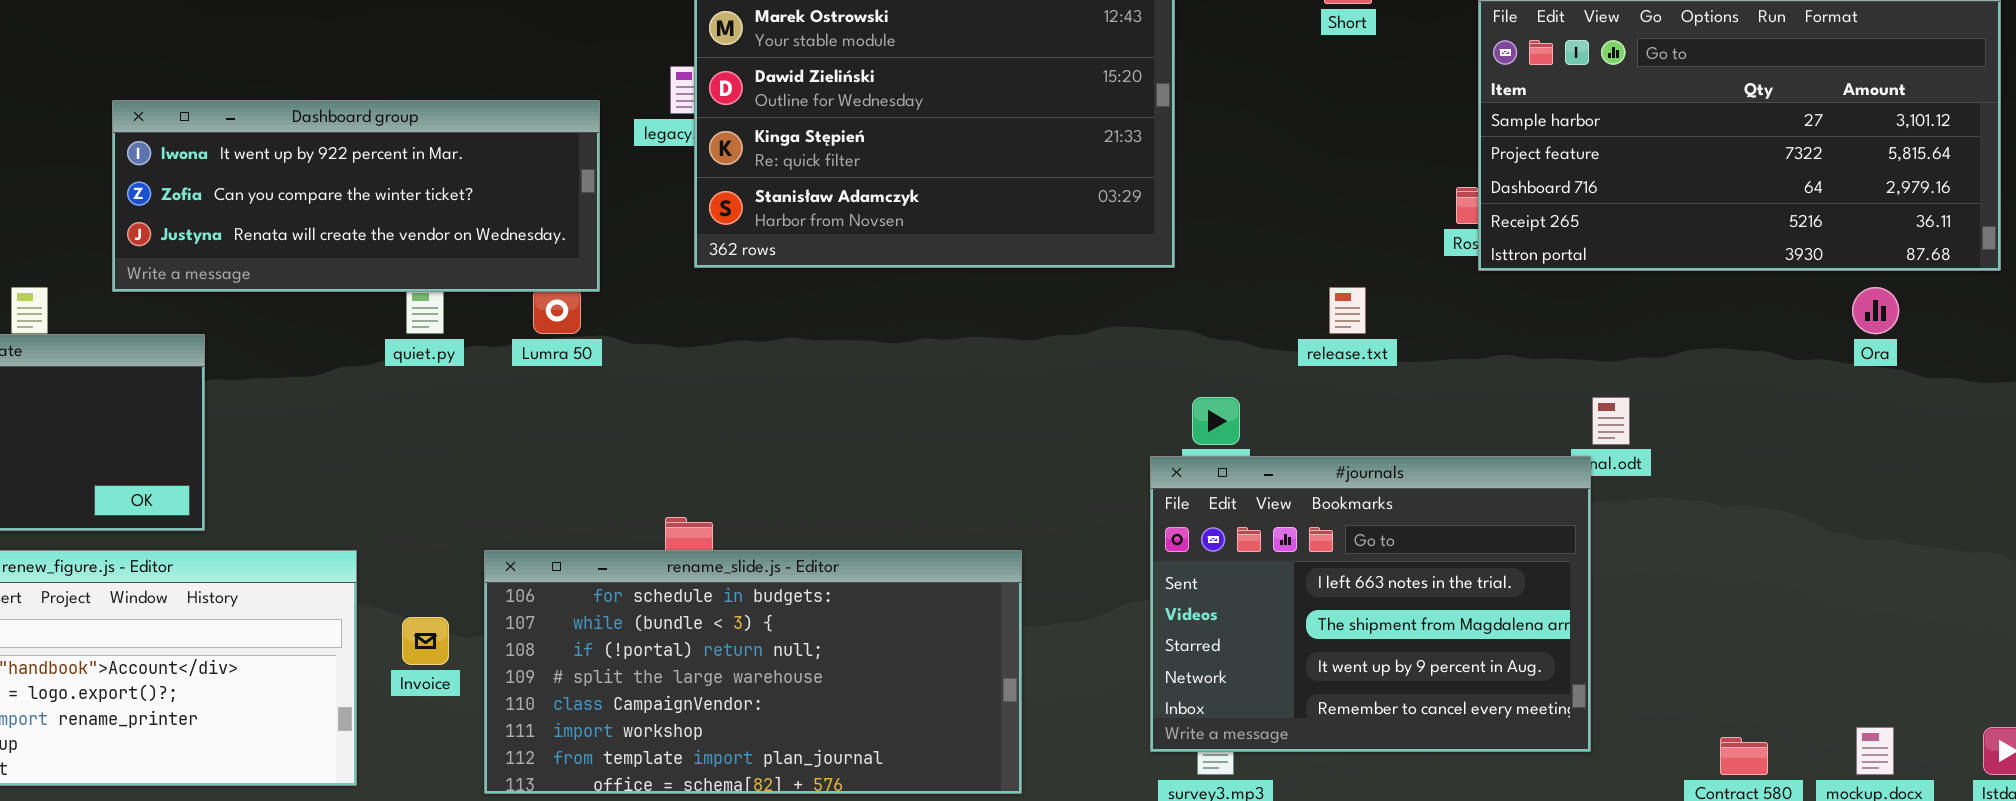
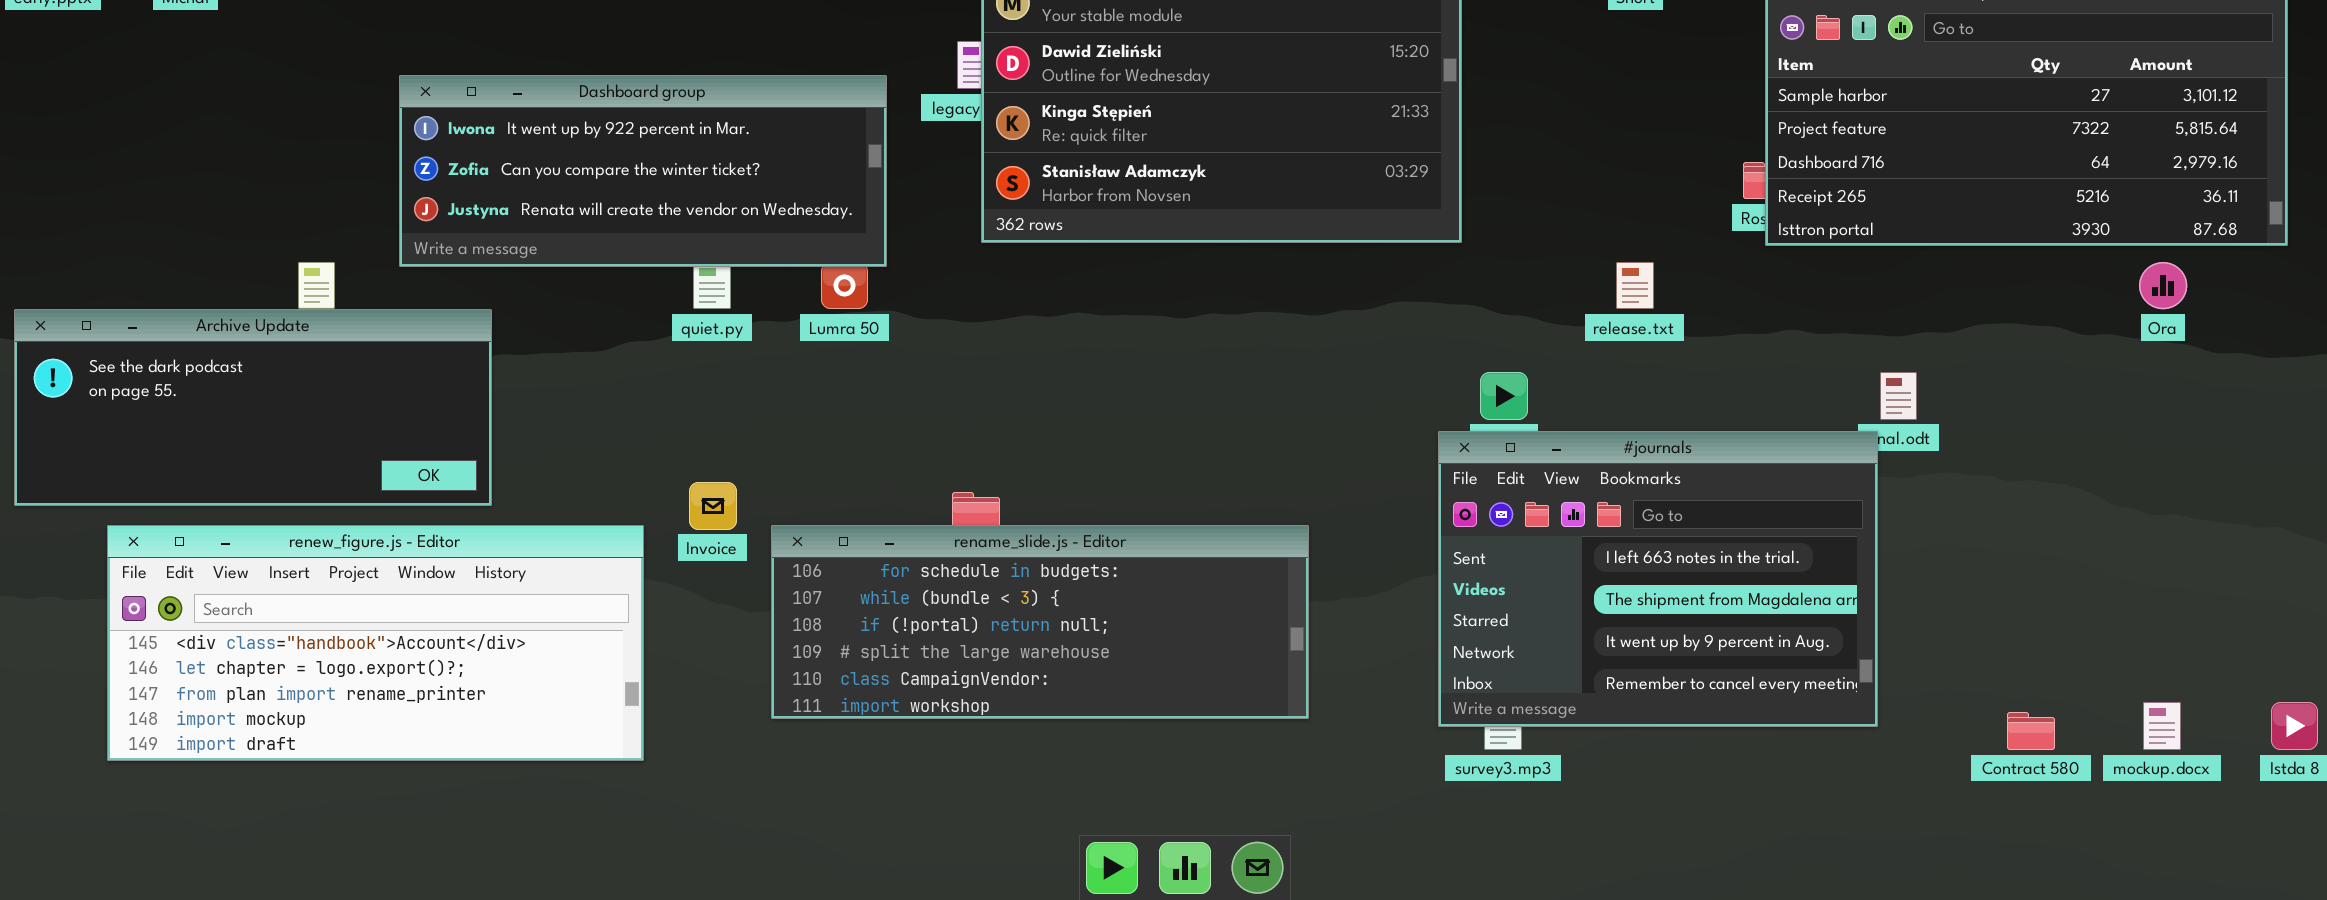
rename_slide.js - Editor: [484,550,1022,794] -> [771,525,1309,719], resized
Invoice: [402,617,449,665] -> [689,482,737,530], moved

